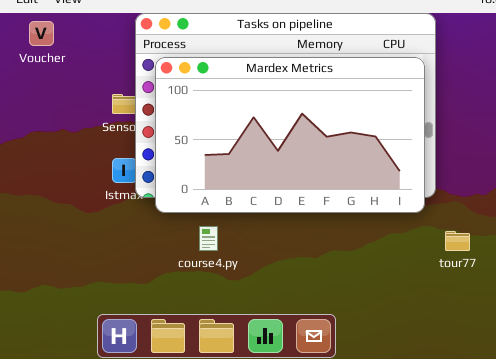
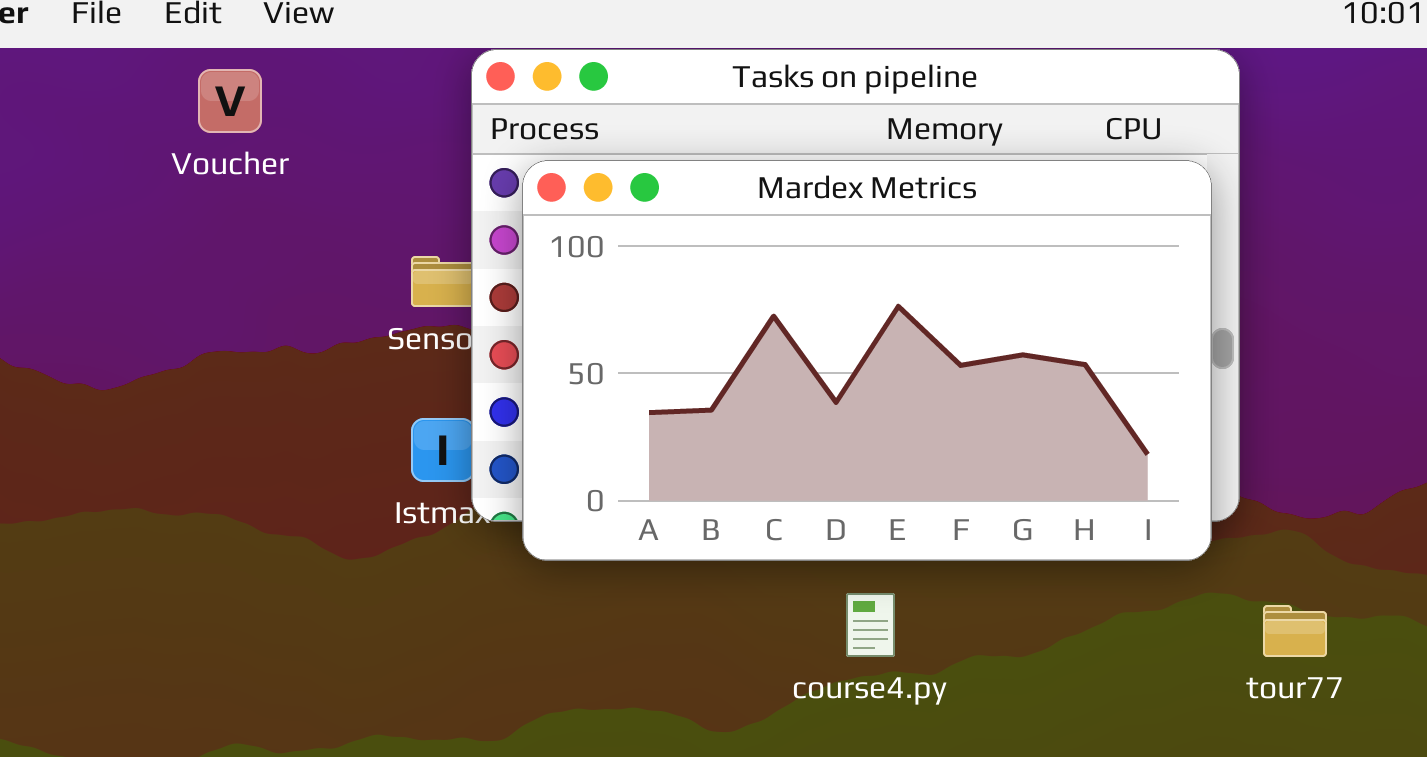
course4.py: [199,226,218,251] -> [846,593,895,657], moved

